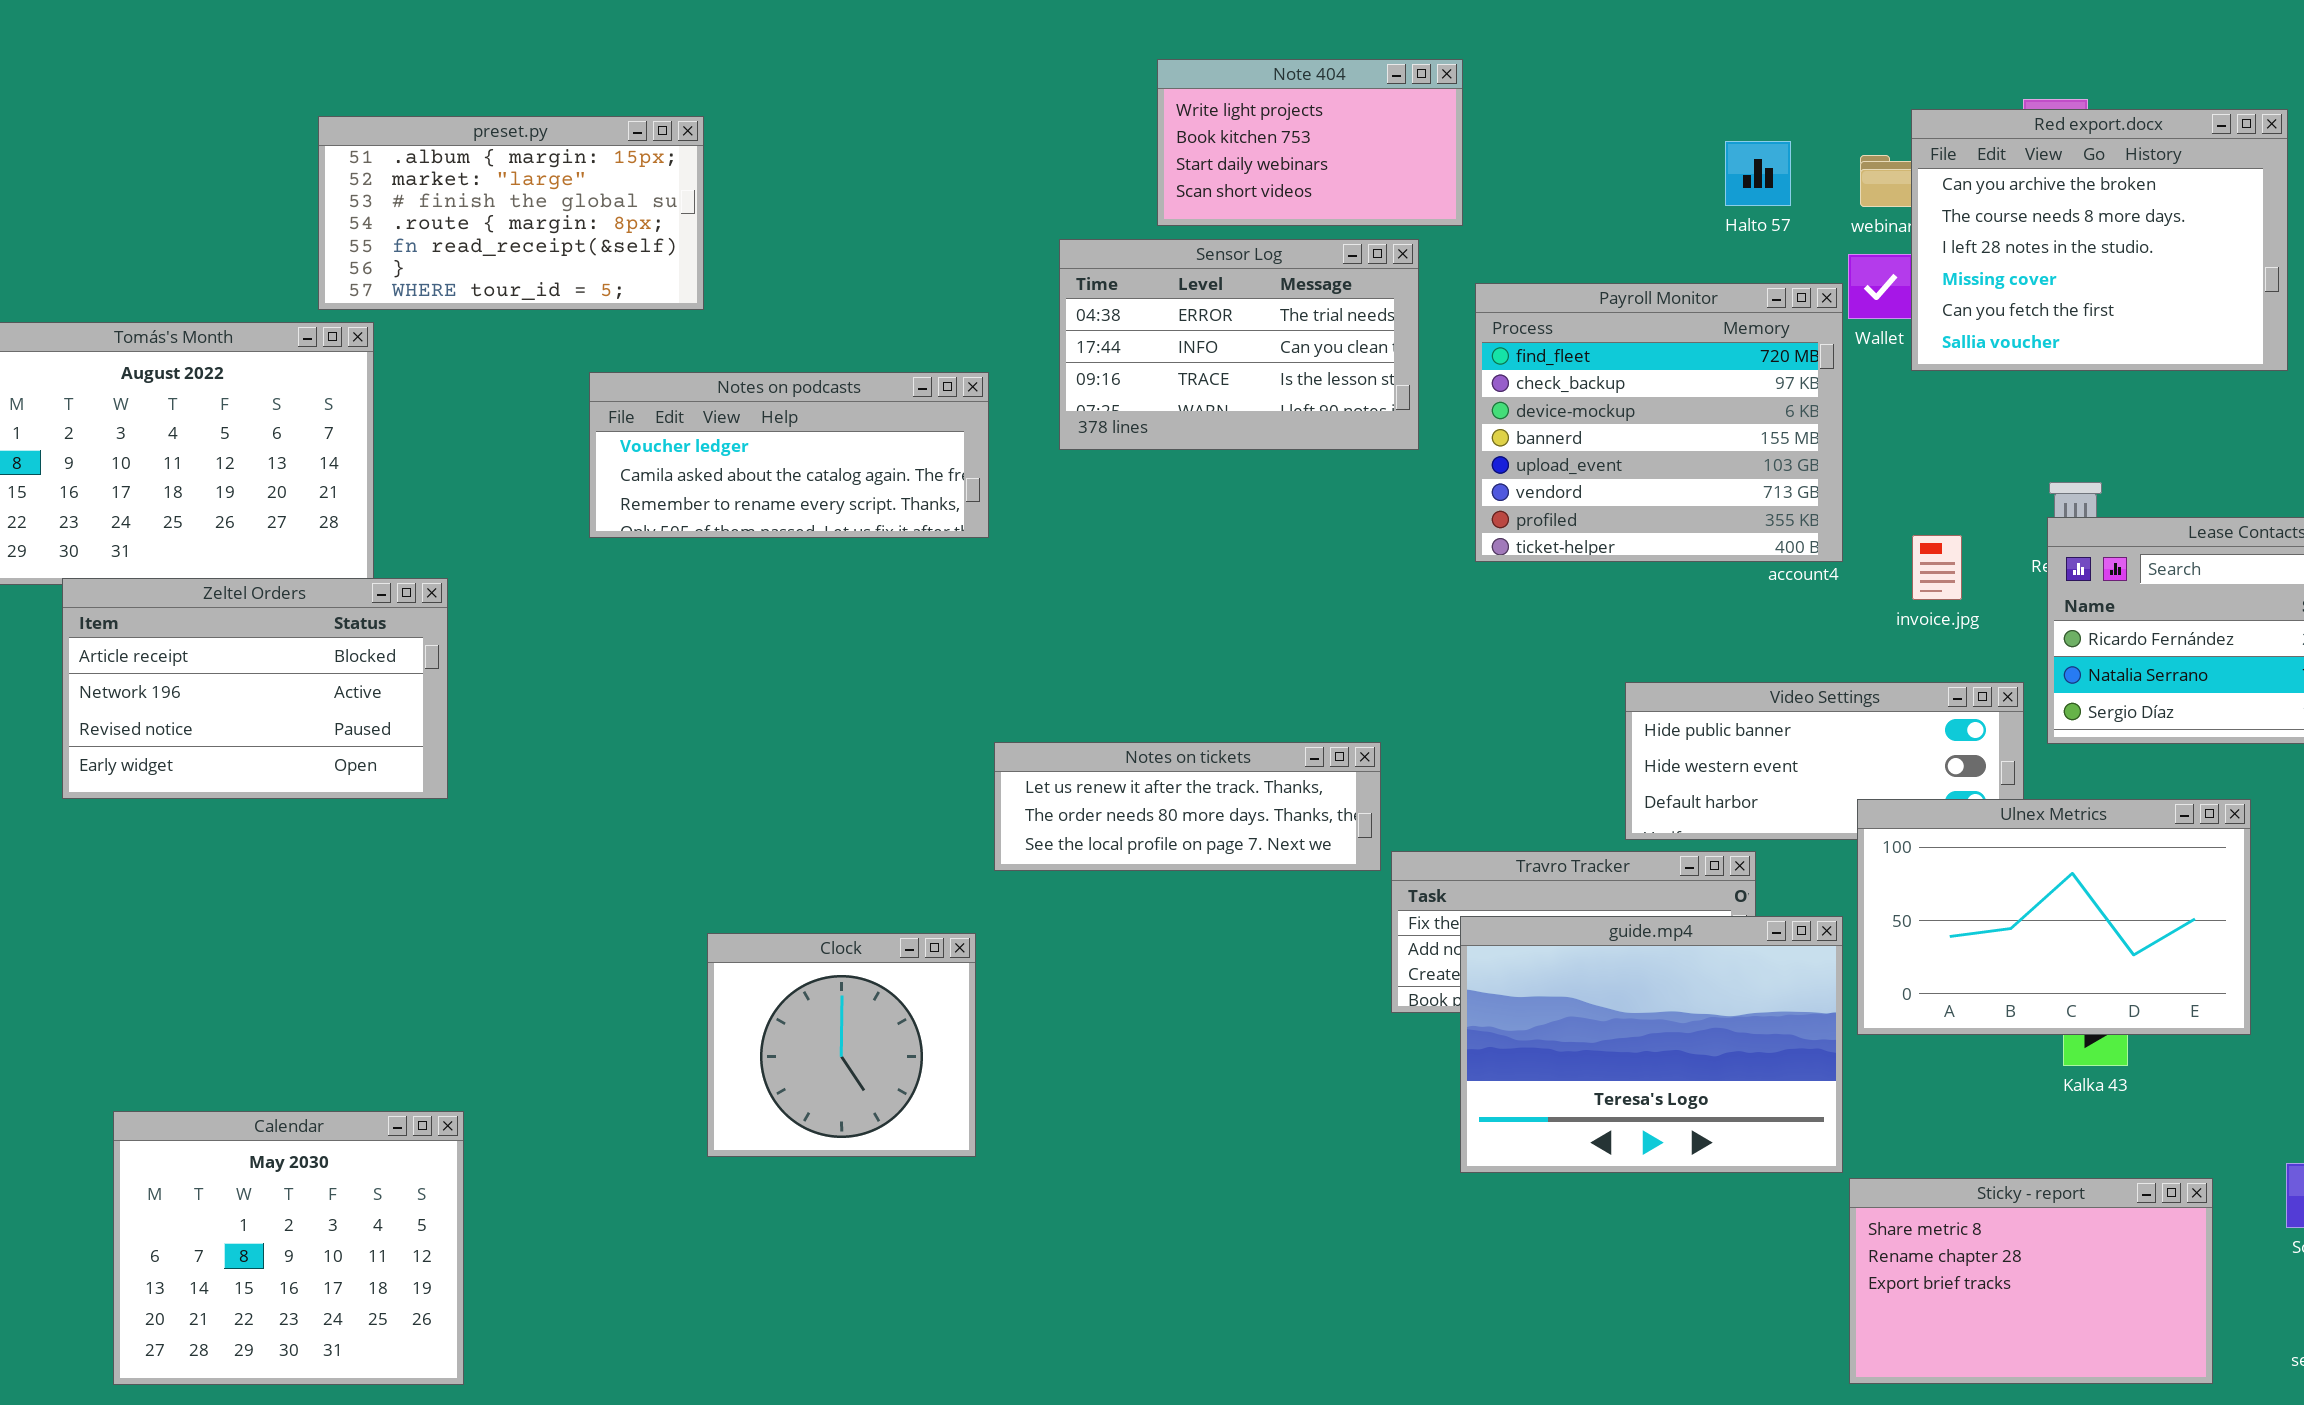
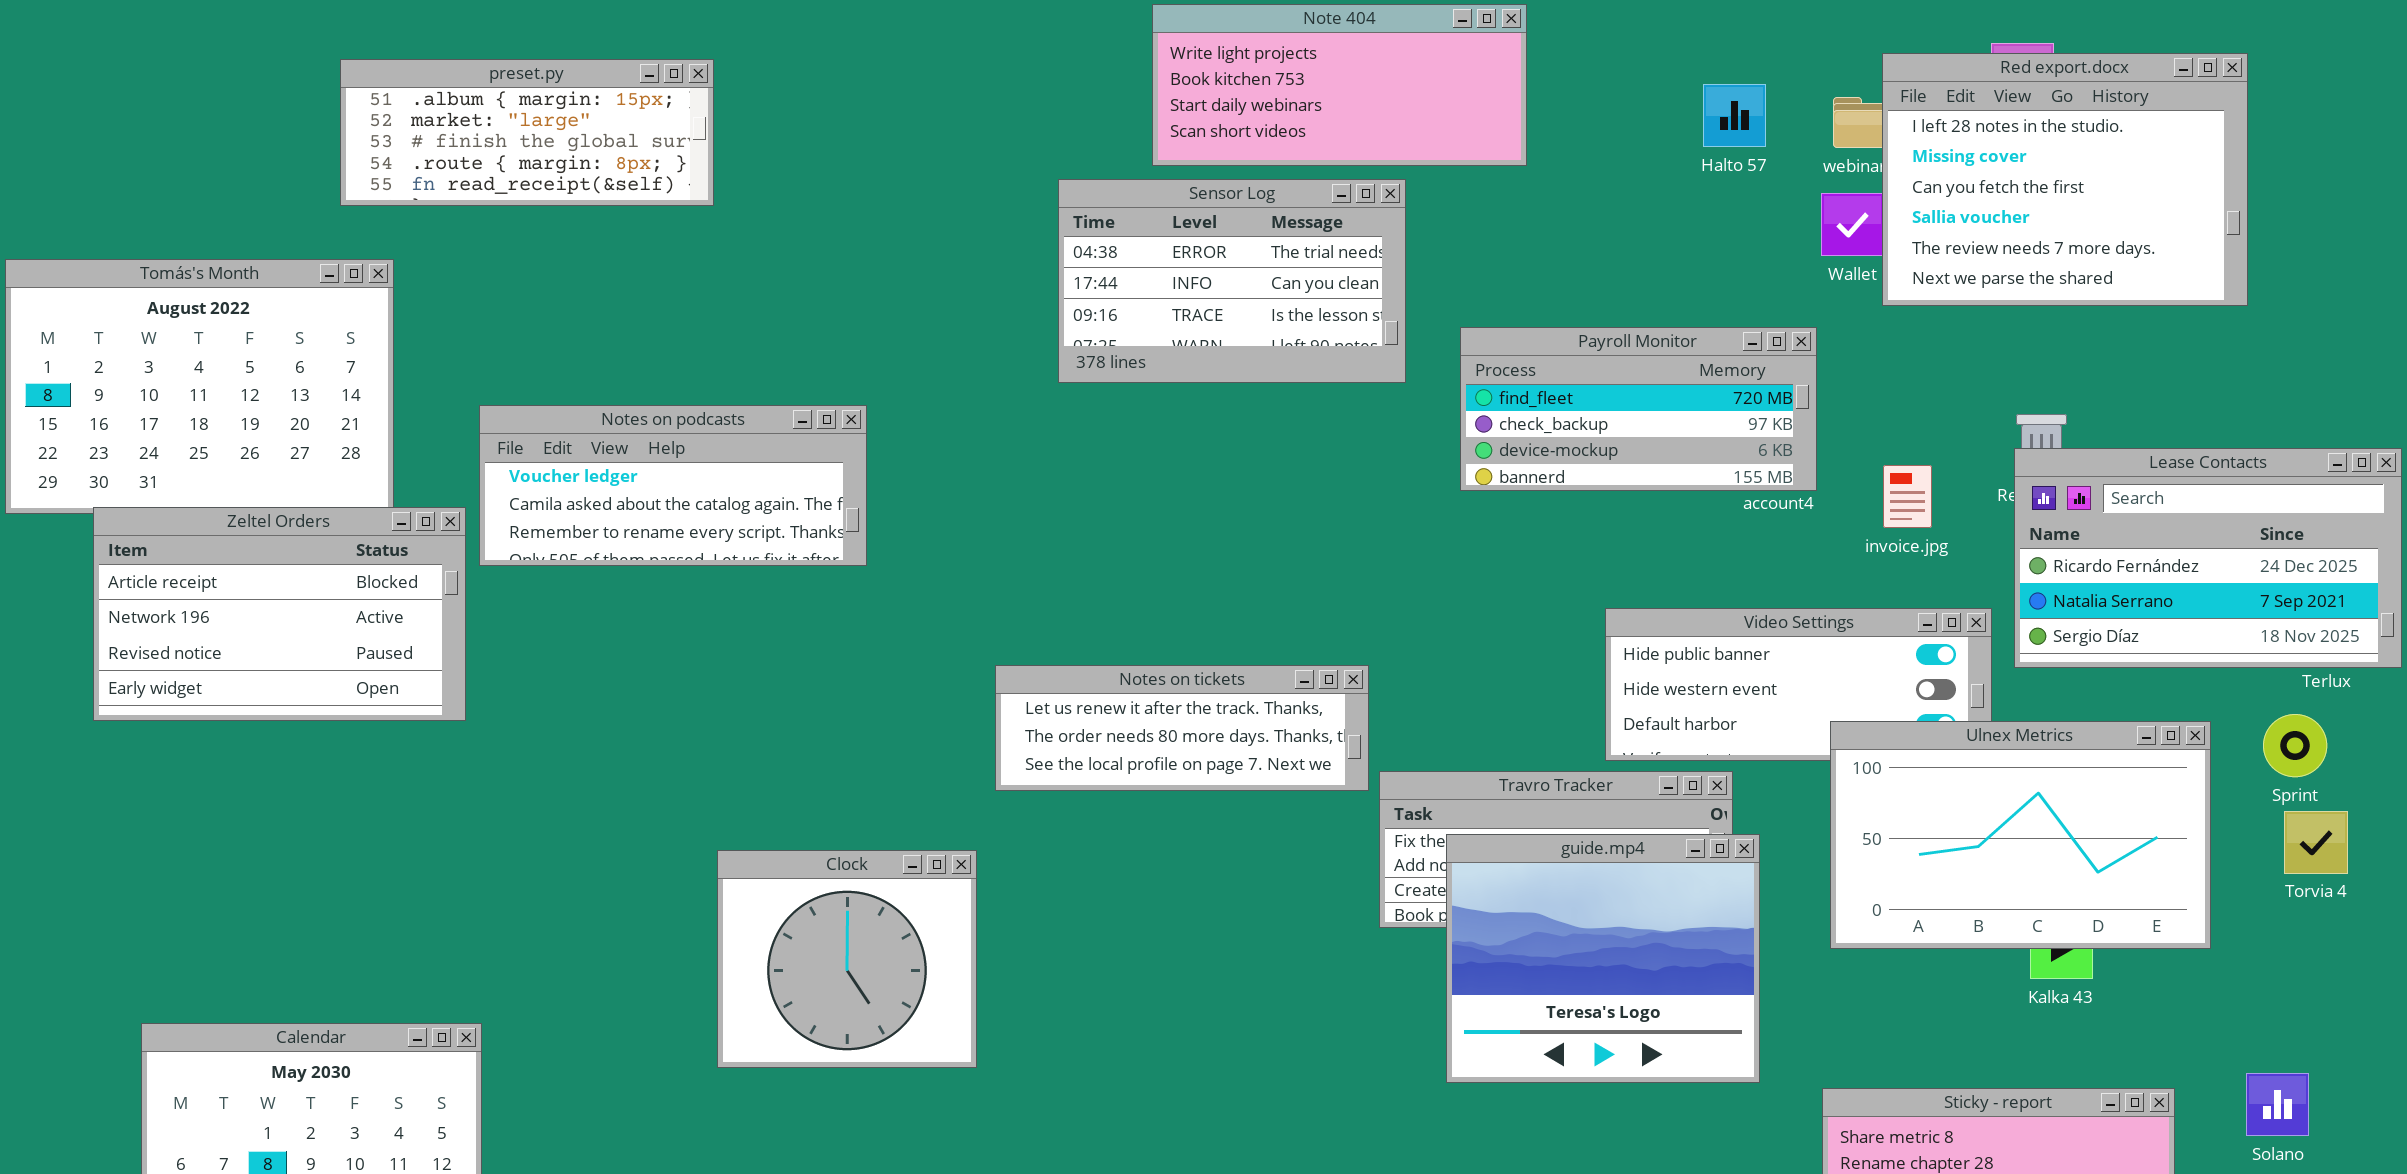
Note 404: [1157,59,1463,226] -> [1152,4,1527,166], resized
Red export.docx: [1911,109,2288,371] -> [1882,53,2248,306], scrolled down 2 rows
preset.py: [318,116,704,310] -> [340,59,714,206], resized
Payroll Monitor: [1475,283,1843,562] -> [1460,327,1817,491], resized
Notes on podcasts: [589,372,989,538] -> [479,405,867,566], moved
guide.mp4: [1460,916,1843,1173] -> [1446,834,1760,1083], resized

